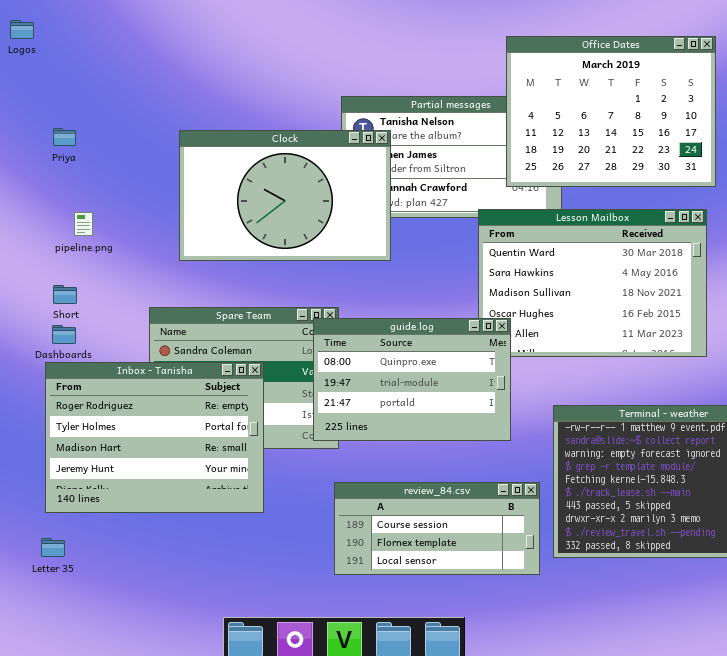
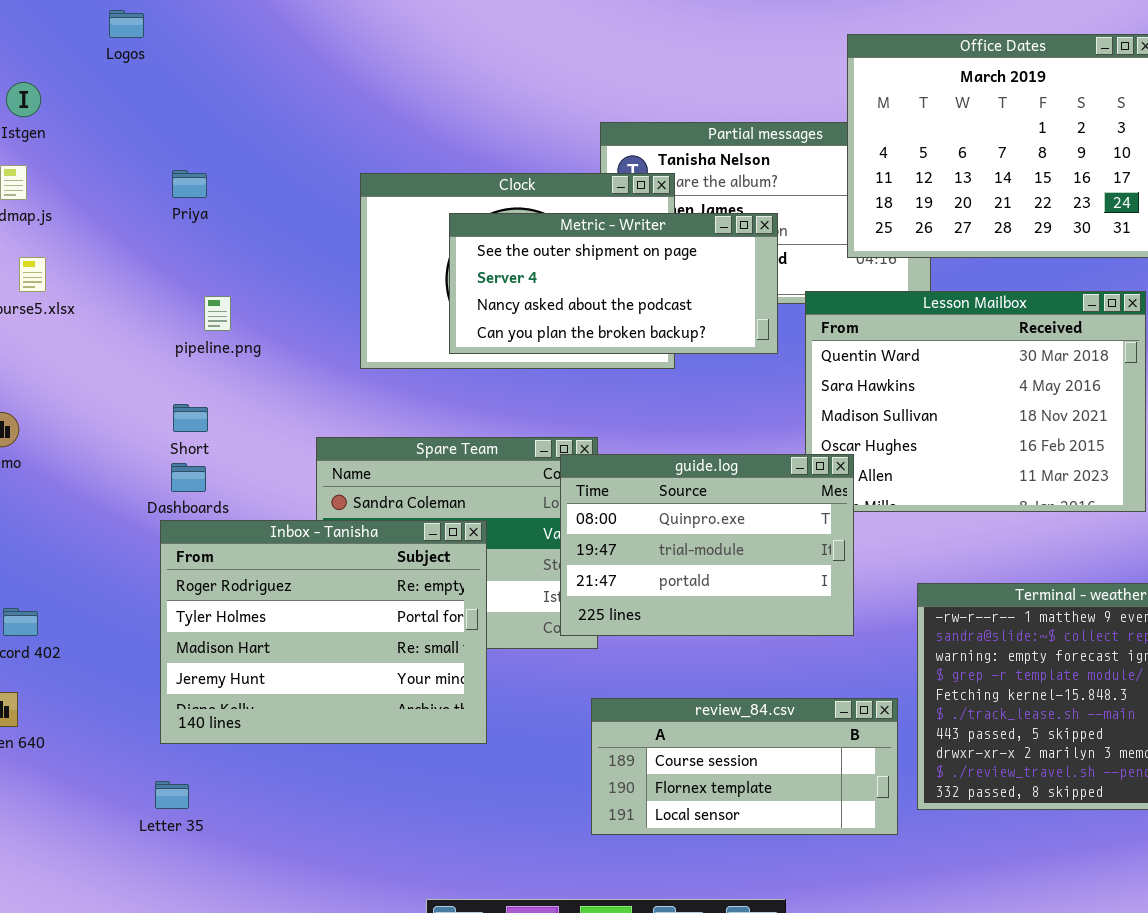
Metric - Writer: none -> [449,213,778,354], opened

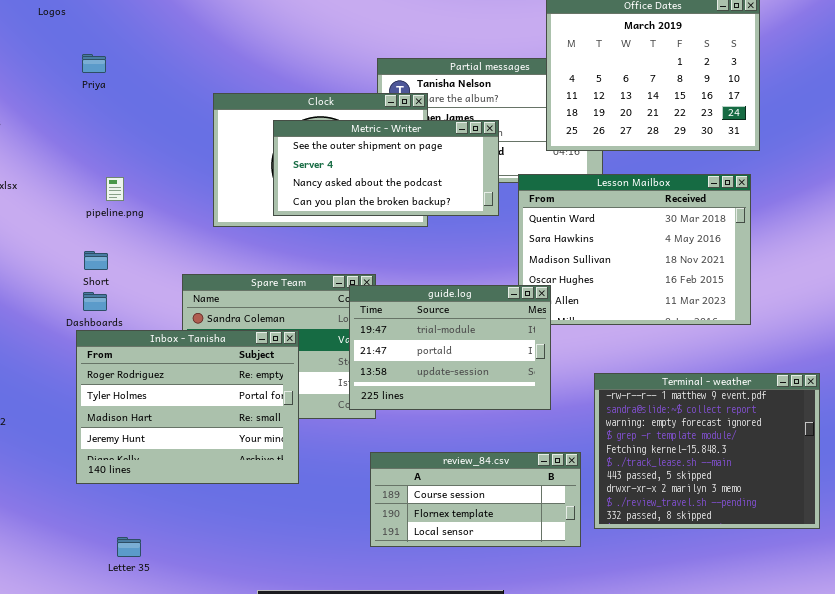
Priya: [172,170,207,198] -> [82,54,106,73], moved
guide.log: [560,454,854,636] -> [349,285,551,410], scrolled down 1 row
Letter 35: [155,781,189,809] -> [117,537,141,557], moved

